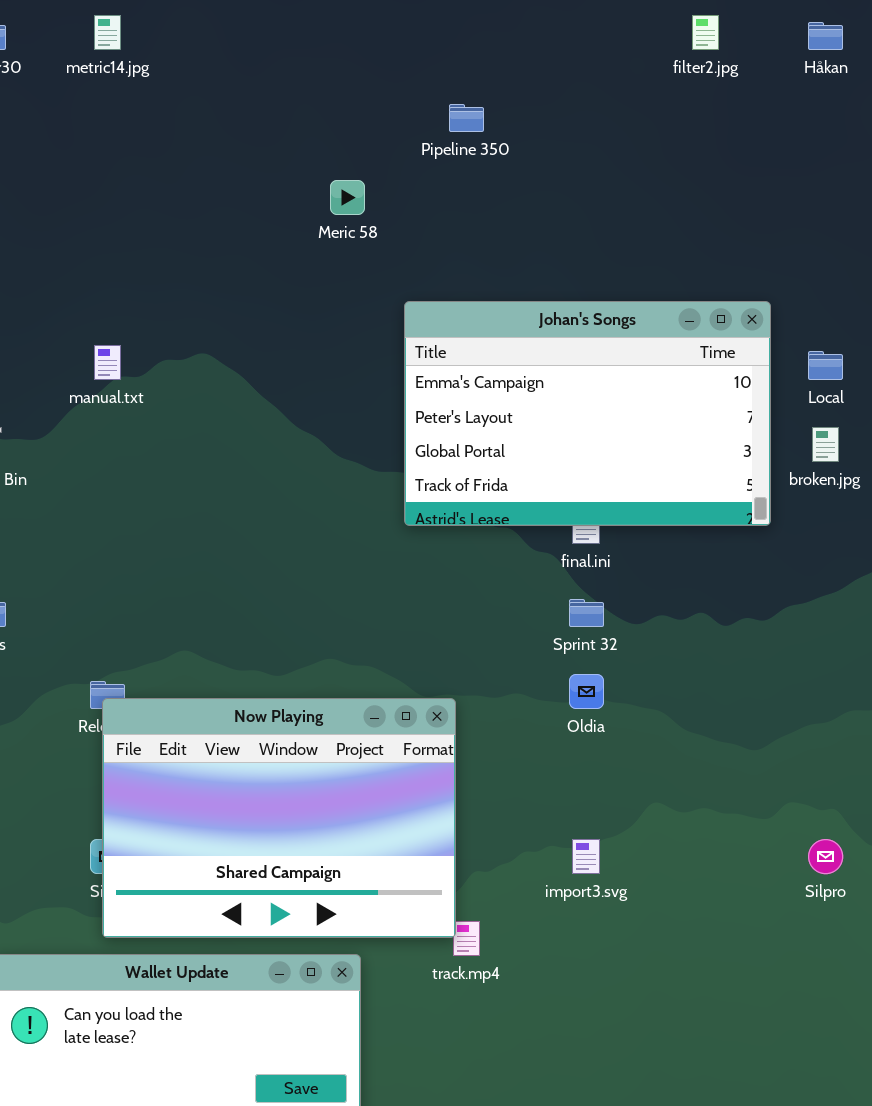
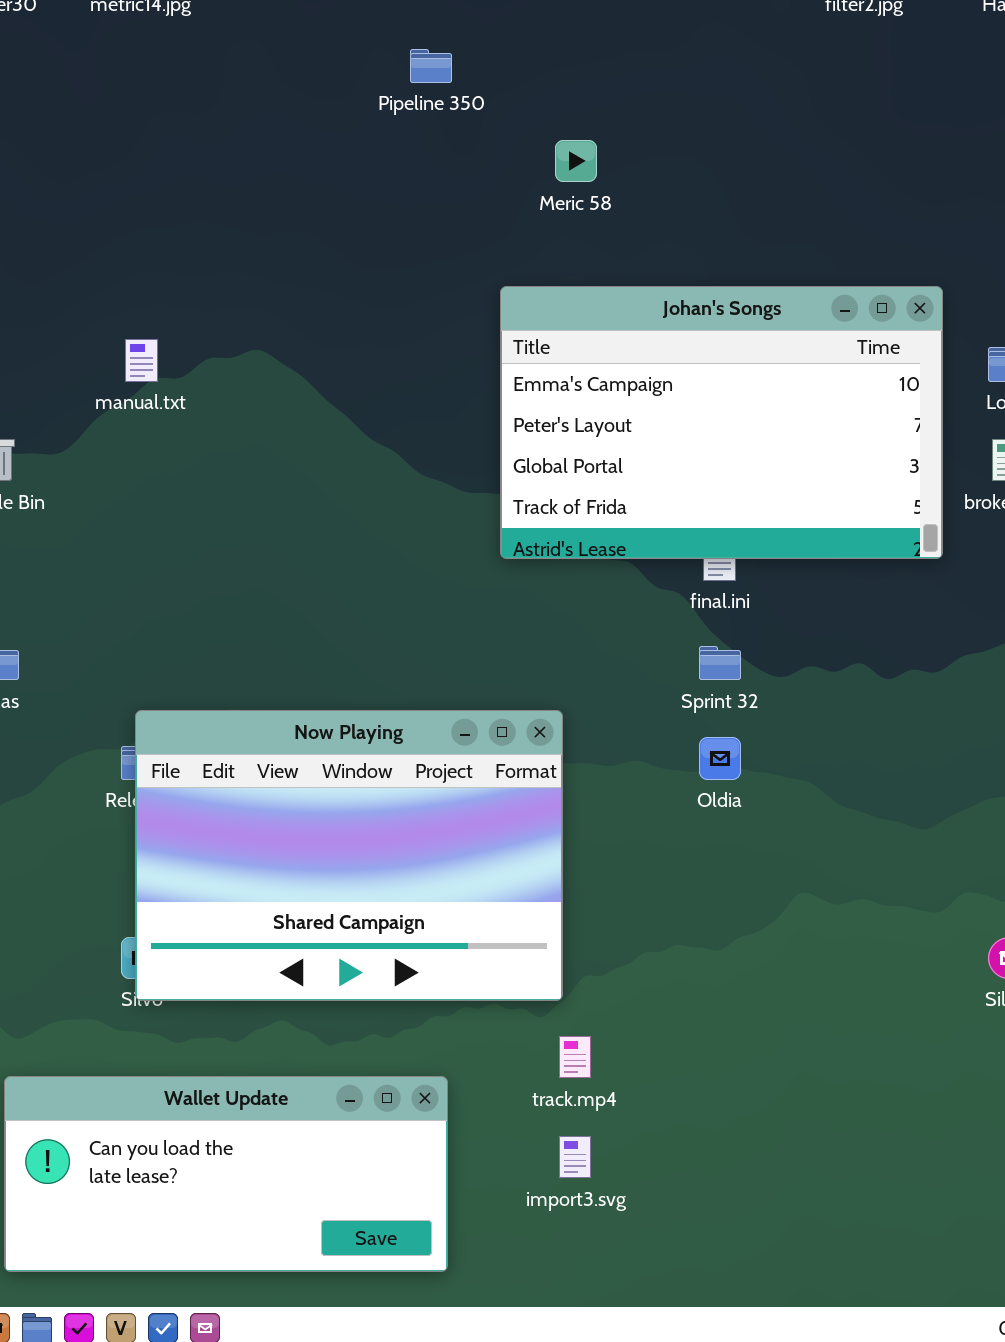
Pipeline 350: [449,104,484,132] -> [410,49,452,83], moved
Meric 58: [330,180,365,215] -> [555,140,597,182], moved
Now Playing: [102,698,456,938] -> [135,710,563,1001], moved
import3.svg: [572,839,600,874] -> [559,1136,591,1178], moved

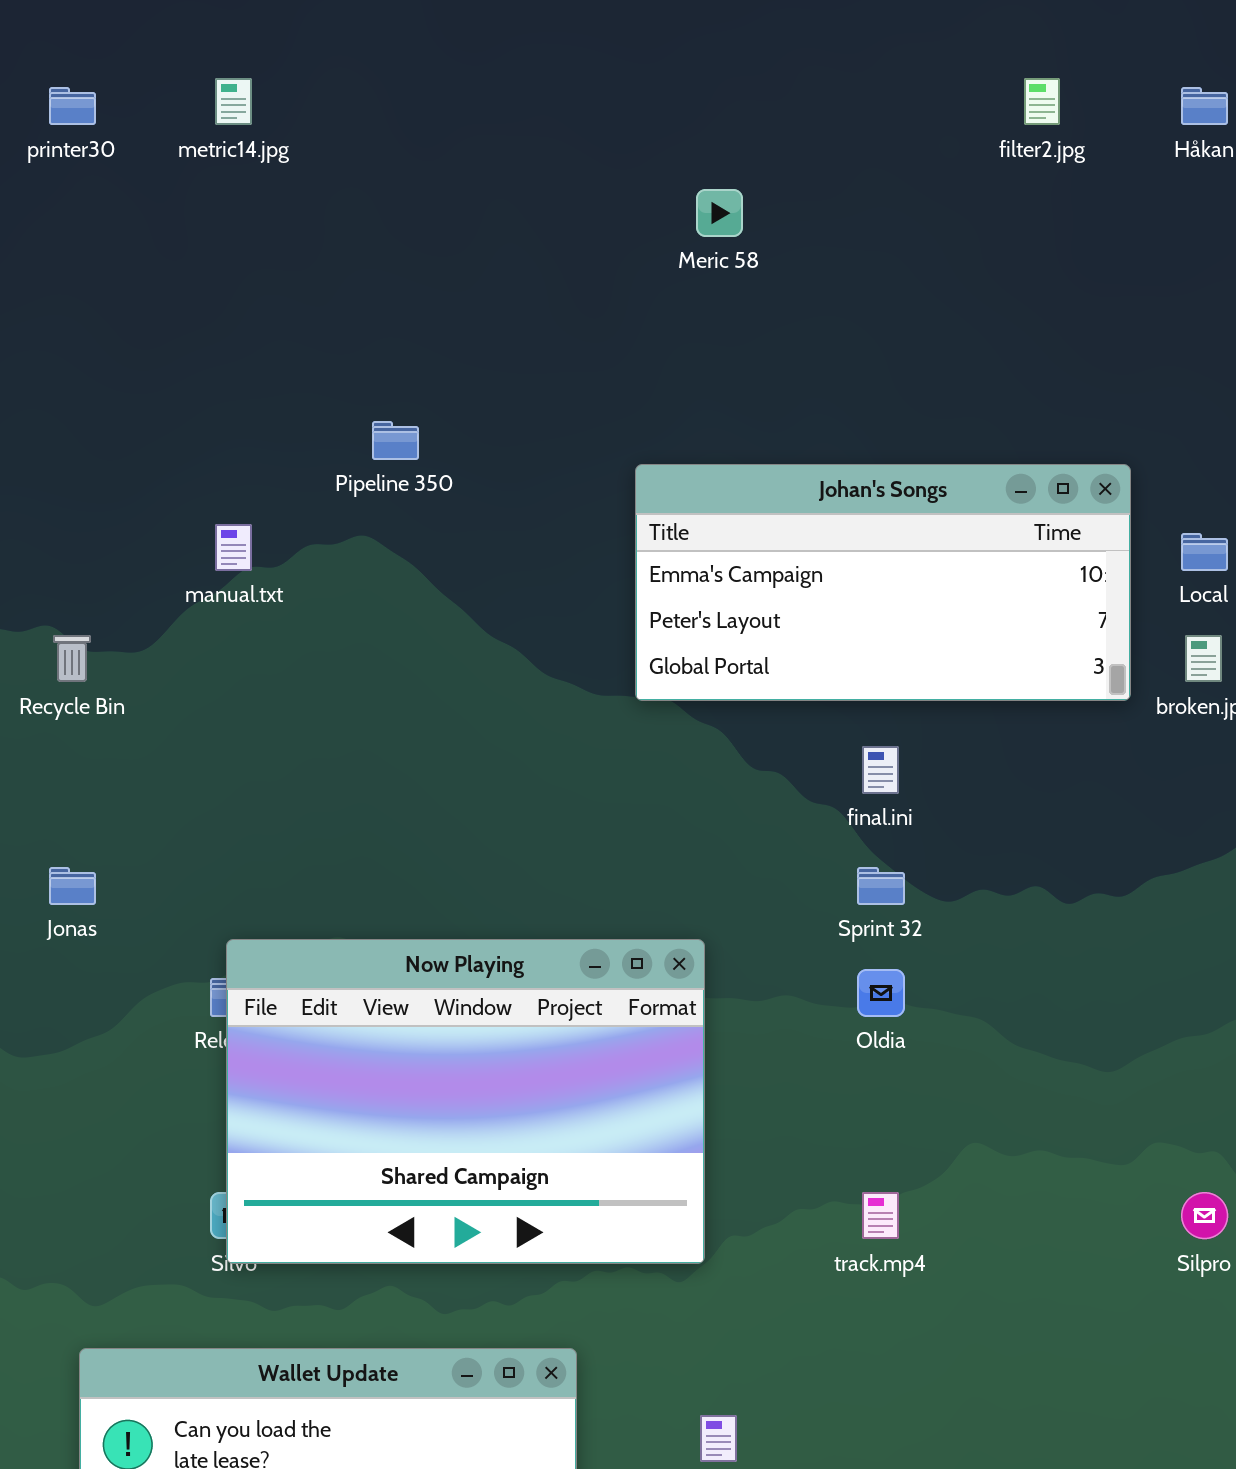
Pipeline 350: [410,49,452,83] -> [372,421,419,460], moved
Meric 58: [555,140,597,182] -> [696,189,743,237], moved
Johan's Songs: [500,286,943,559] -> [635,464,1131,701], resized
track.mp4: [559,1036,591,1078] -> [862,1192,899,1239], moved

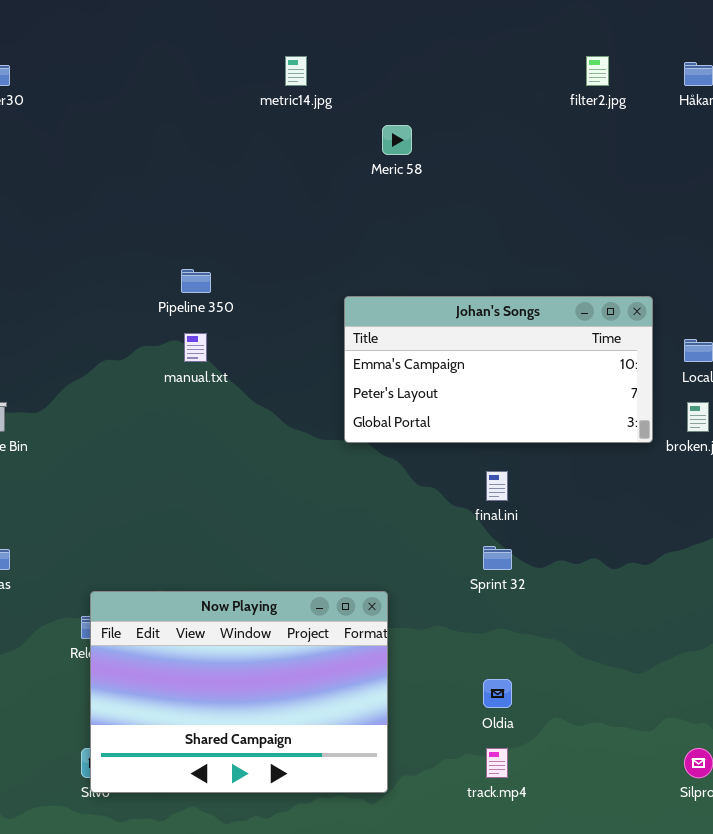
metric14.jpg: [215,78,252,125] -> [285,56,307,86], moved
manual.txt: [215,524,252,571] -> [184,333,207,362], moved
Oldia: [857,969,905,1017] -> [483,679,512,708], moved

